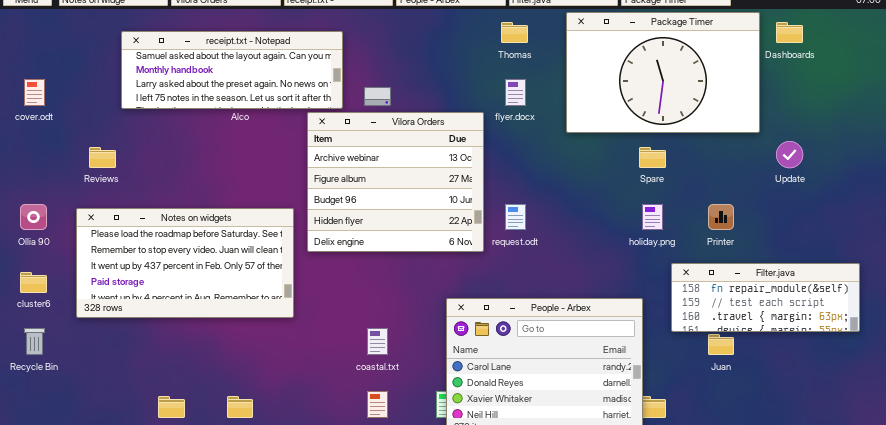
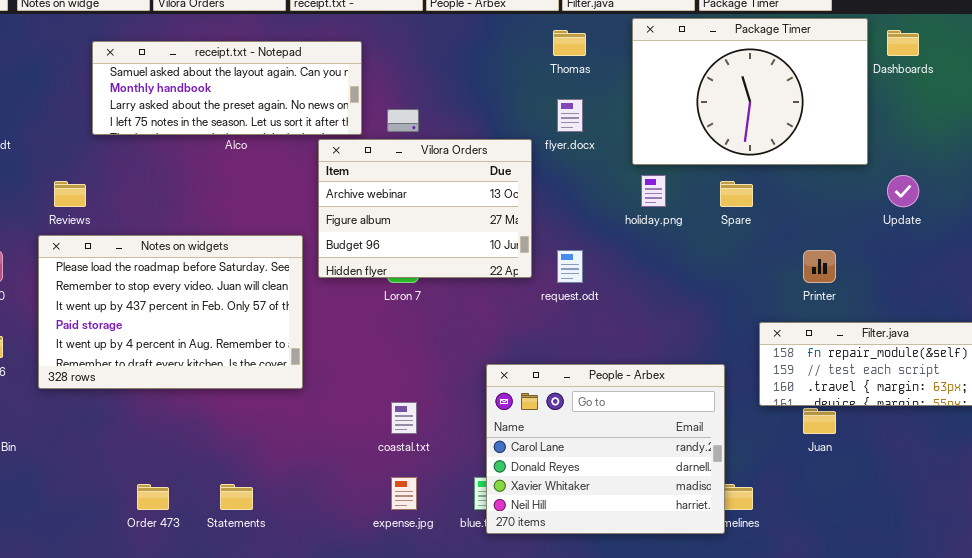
Vilora Orders: [307,112,484,252] -> [318,139,532,278], resized
holiday.png: [642,204,663,230] -> [641,175,666,207], moved
Notes on widgets: [76,208,294,318] -> [38,235,303,389], resized

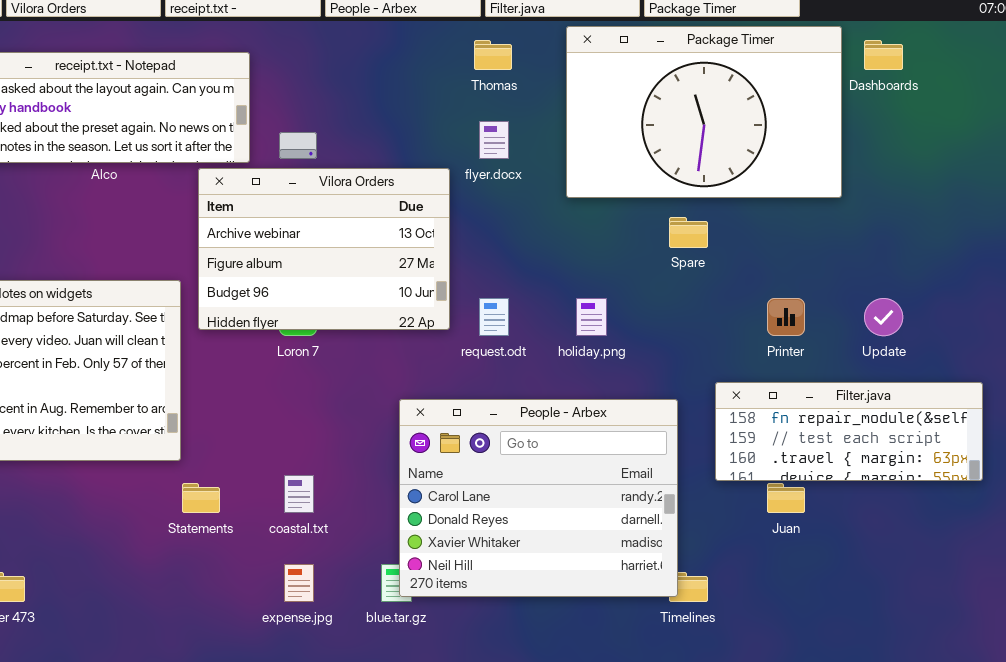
holiday.png: [641,175,666,207] -> [576,298,607,336], moved
Update: [887,175,919,207] -> [864,298,903,336], moved
People - Arbex: [486,364,725,534] -> [399,399,678,597], moved
Statements: [220,484,253,510] -> [182,483,220,513], moved

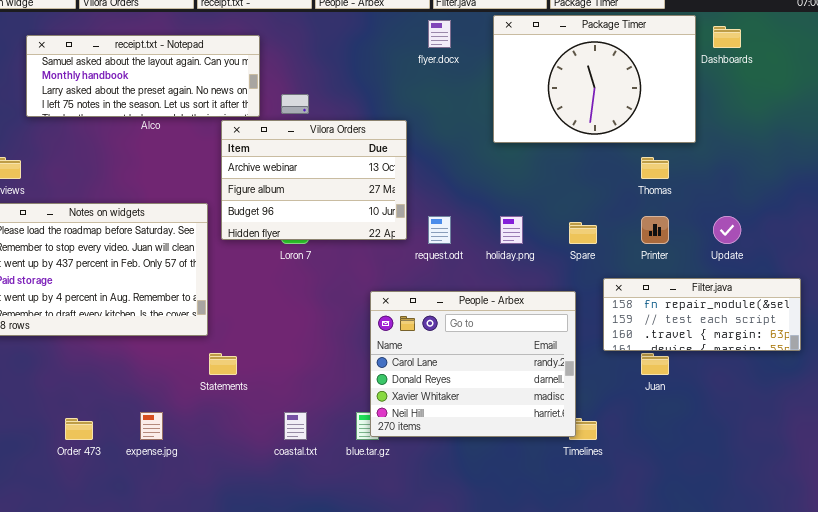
Thomas: [474,40,512,70] -> [641,157,669,179], moved
flyer.docx: [479,121,509,159] -> [428,20,451,48], moved
Spare: [669,217,708,248] -> [569,222,597,244], moved
coastal.txt: [284,475,314,513] -> [284,412,307,440], moved
expense.jpg: [284,564,314,602] -> [140,412,163,440], moved

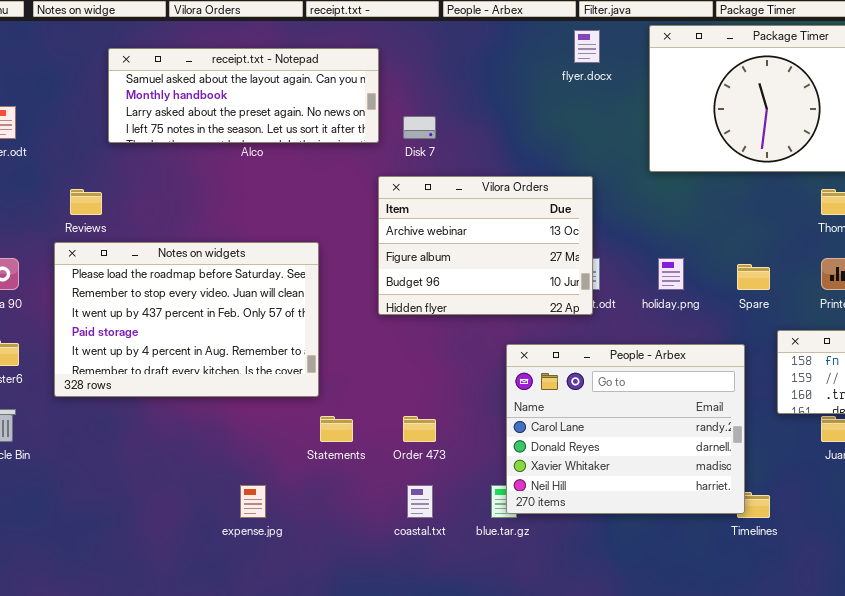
Vilora Orders: [221,120,407,240] -> [378,176,593,315], moved
Order 473: [65,418,93,440] -> [403,416,436,442], moved

